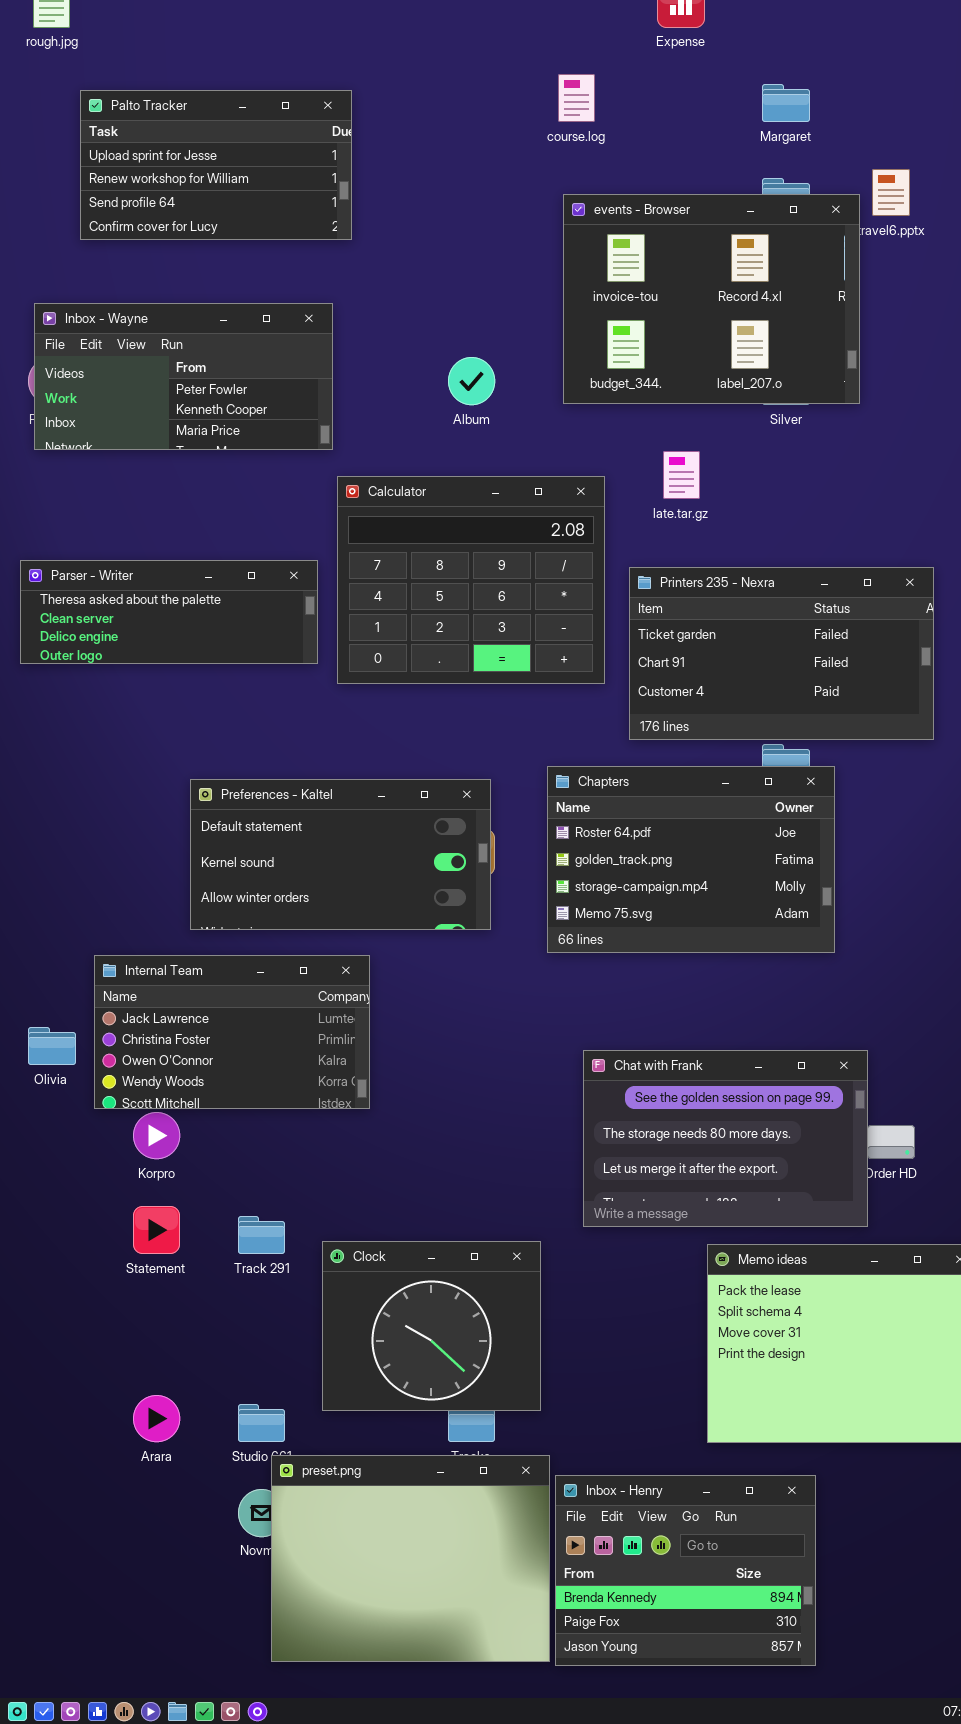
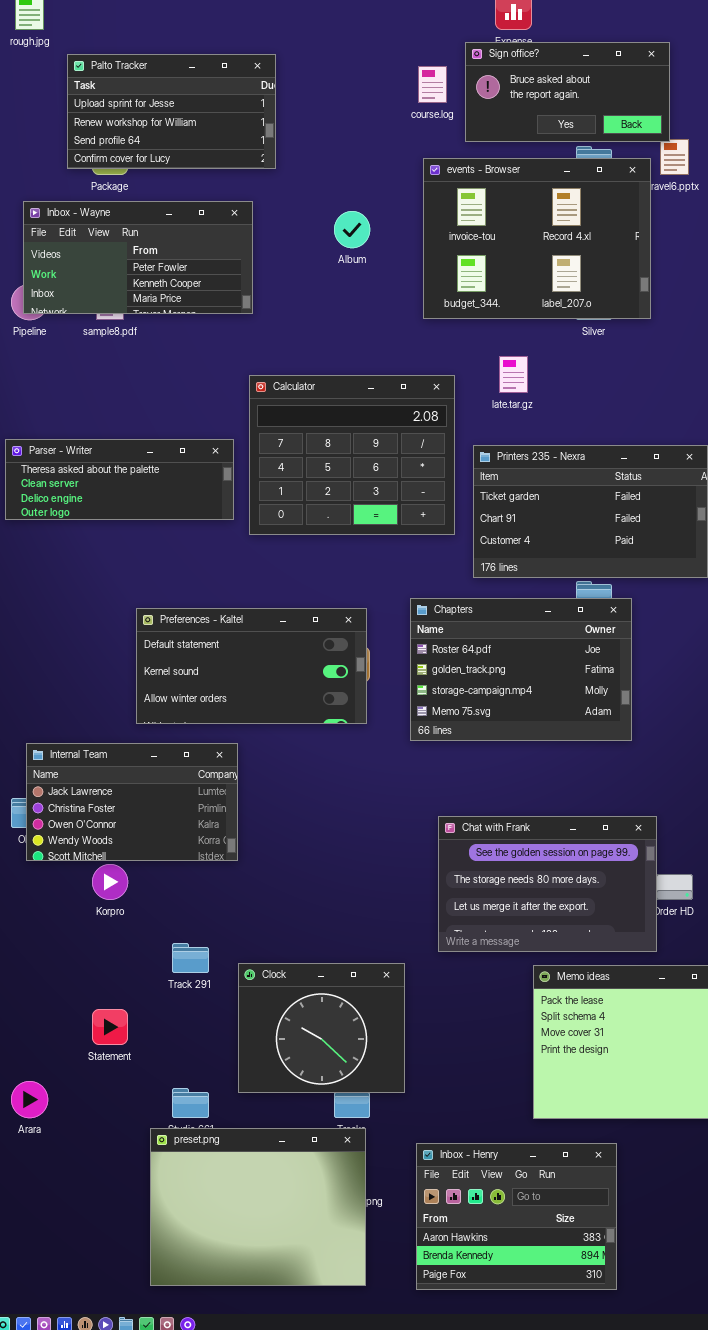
Sign office?: none -> [465,42,670,142], opened
Palto Tracker: [80,90,352,240] -> [67,54,276,169], moved
Inbox - Wayne: [34,303,333,450] -> [23,201,253,314], moved
Album: [448,357,495,405] -> [334,211,370,248], moved
Internal Team: [94,955,370,1109] -> [26,743,238,861], moved
Statement: [133,1206,180,1254] -> [92,1009,128,1045], moved
Arara: [133,1395,180,1442] -> [11,1081,48,1118], moved
preset.png: [271,1455,550,1662] -> [150,1128,366,1286], moved
Inbox - Henry: [555,1475,816,1666] -> [416,1143,617,1290], scrolled up 1 row

